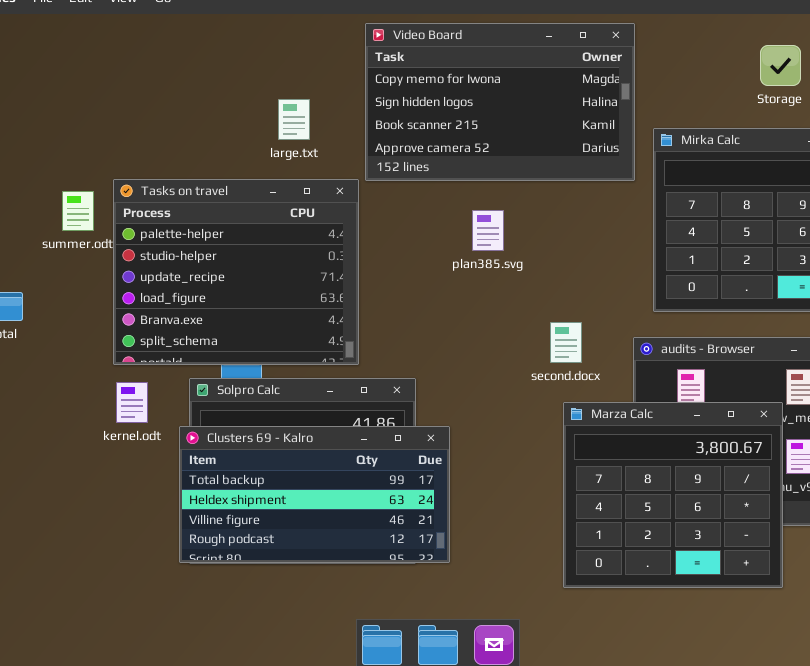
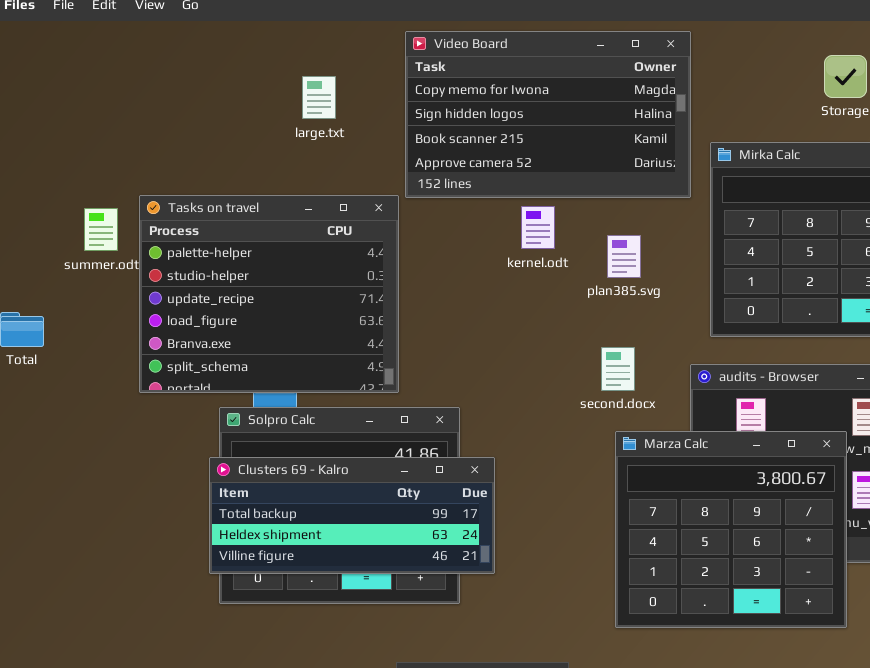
large.txt: [278,99,310,140] -> [302,76,336,119], moved
plan385.svg: [472,210,504,251] -> [607,235,641,278], moved
kernel.odt: [116,382,148,423] -> [521,206,555,249], moved
Clusters 69 - Kalro: [179,426,450,563] -> [209,457,495,574], resized

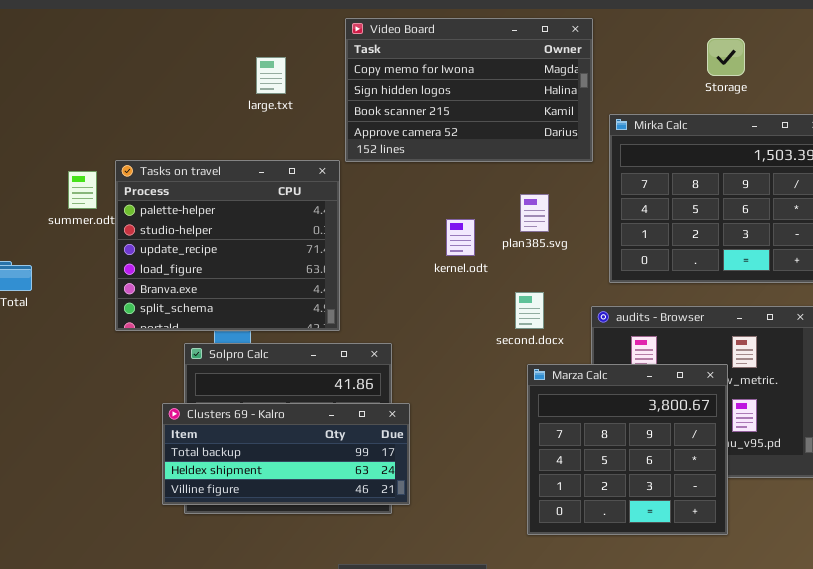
kernel.odt: [521,206,555,249] -> [446,219,475,256], moved
Clusters 69 - Kalro: [209,457,495,574] -> [162,403,410,505], moved

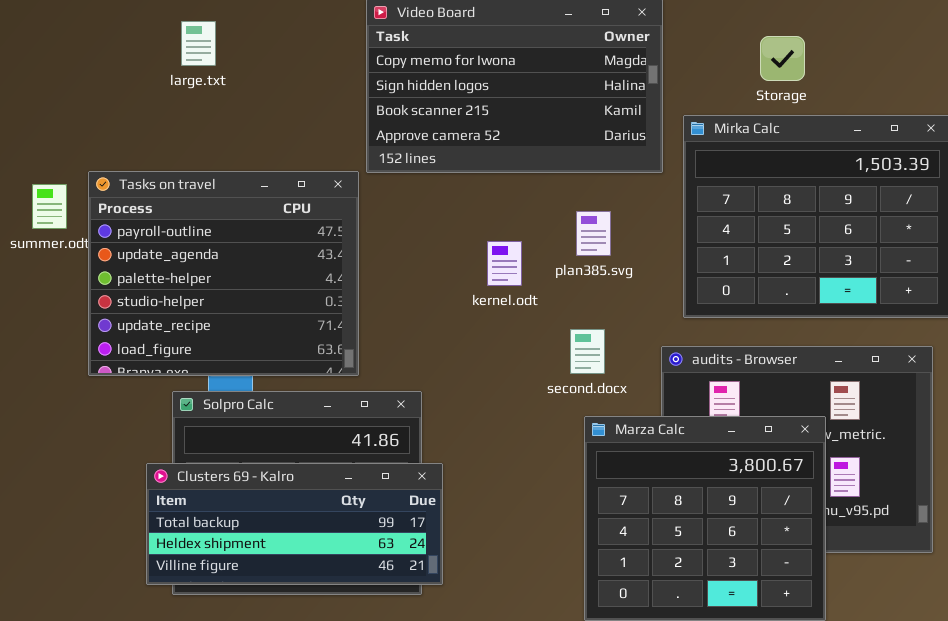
Storage: [707,38,745,76] -> [760,36,805,81], moved
large.txt: [256,57,286,94] -> [181,21,216,66], moved
Tasks on travel: [115,160,340,331] -> [88,171,359,376], scrolled up 2 rows

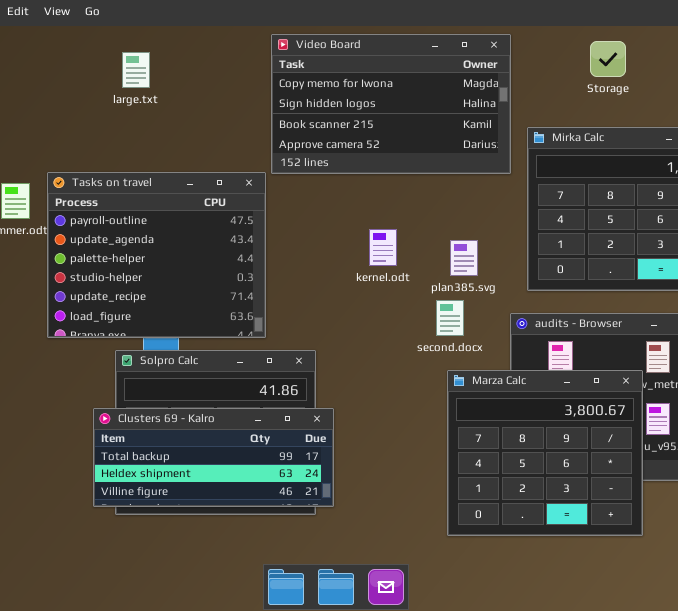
Storage: [760,36,805,81] -> [590,41,626,77], moved
plan385.svg: [576,211,611,256] -> [450,240,478,276], moved

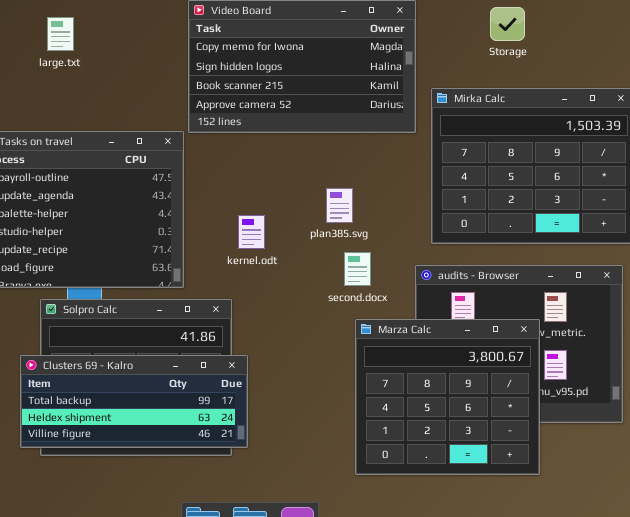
kernel.odt: [369,229,397,266] -> [238,215,265,249], moved
plan385.svg: [450,240,478,276] -> [326,188,353,223], moved

